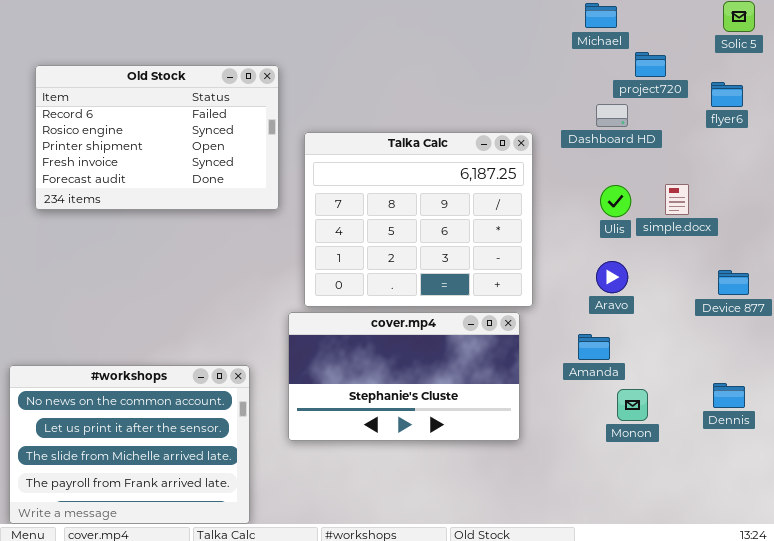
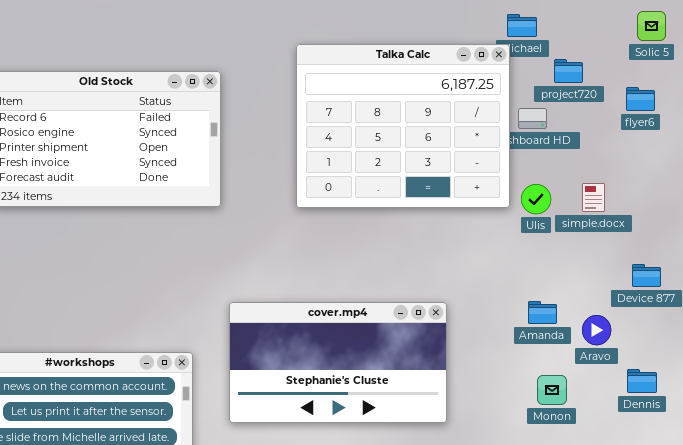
Talka Calc: [304,132,533,307] -> [296,44,510,208], moved
Aravo: [596,261,628,293] -> [582,315,611,345], moved
Amanda: [578,334,610,360] -> [528,301,557,324], moved

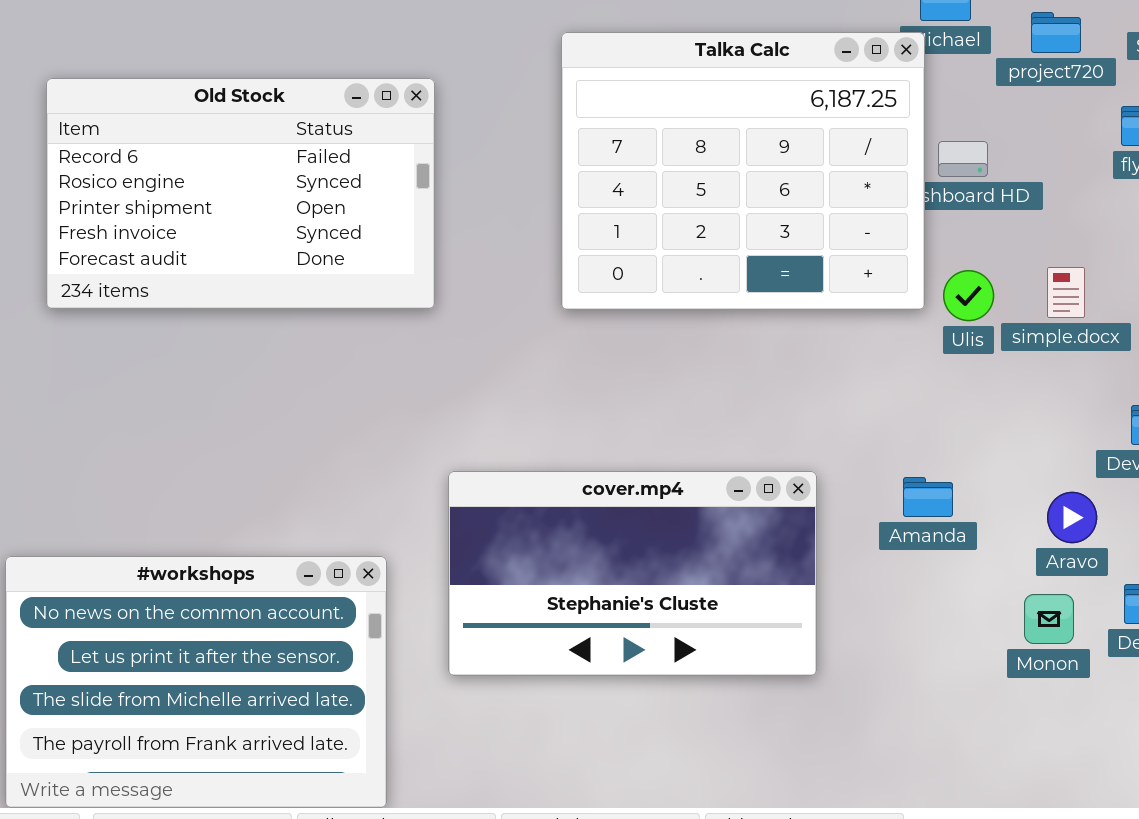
project720: [554,59,583,83] -> [1031,12,1081,53], moved
Amanda: [528,301,557,324] -> [903,477,953,517], moved
Monon: [537,375,567,405] -> [1024,594,1074,644], moved

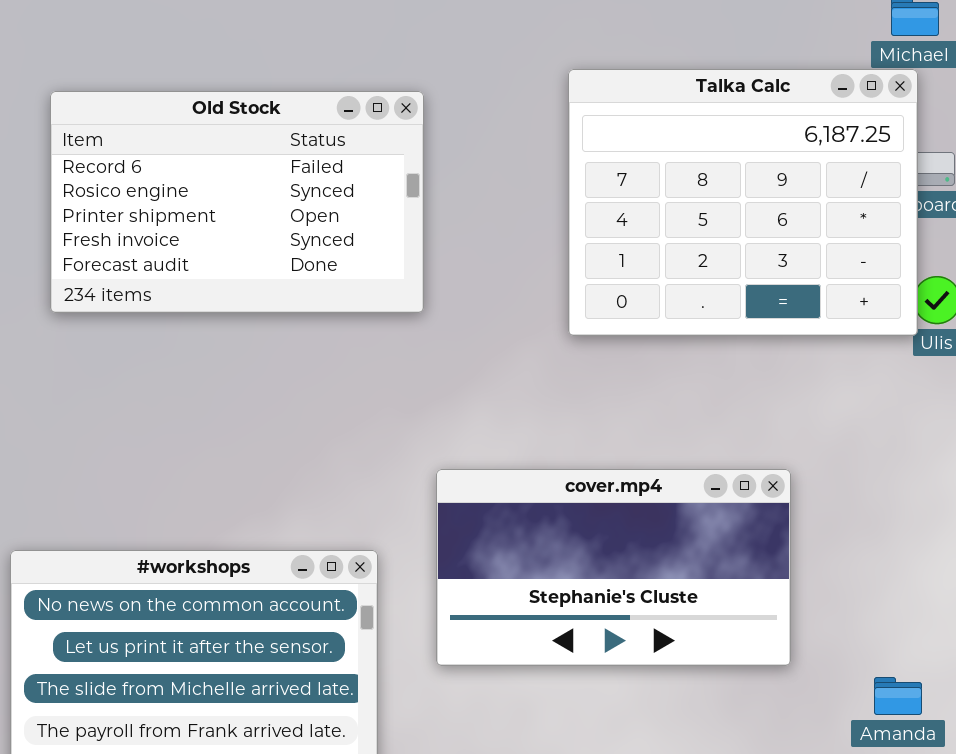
Talka Calc: [561,32,925,310] -> [568,69,918,336], moved
Amanda: [903,477,953,517] -> [874,677,922,715], moved

